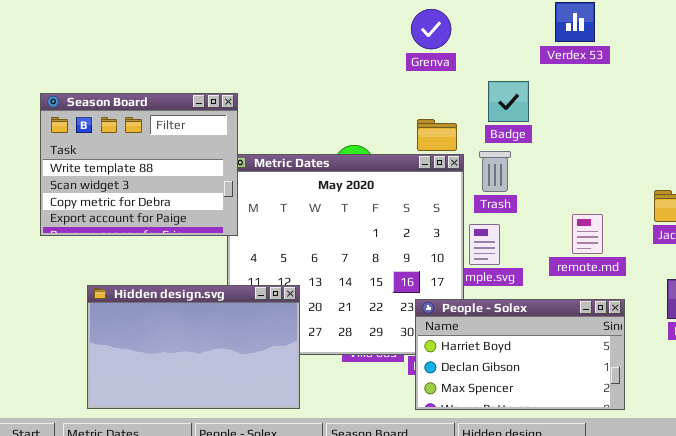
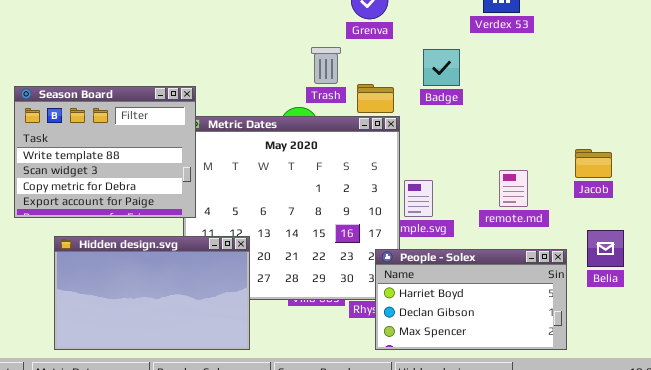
Season Board: [40,93,238,236] -> [14,86,196,218], moved
Trash: [479,151,511,192] -> [311,47,341,84], moved
People - Solex: [415,299,625,410] -> [375,249,567,350], moved

